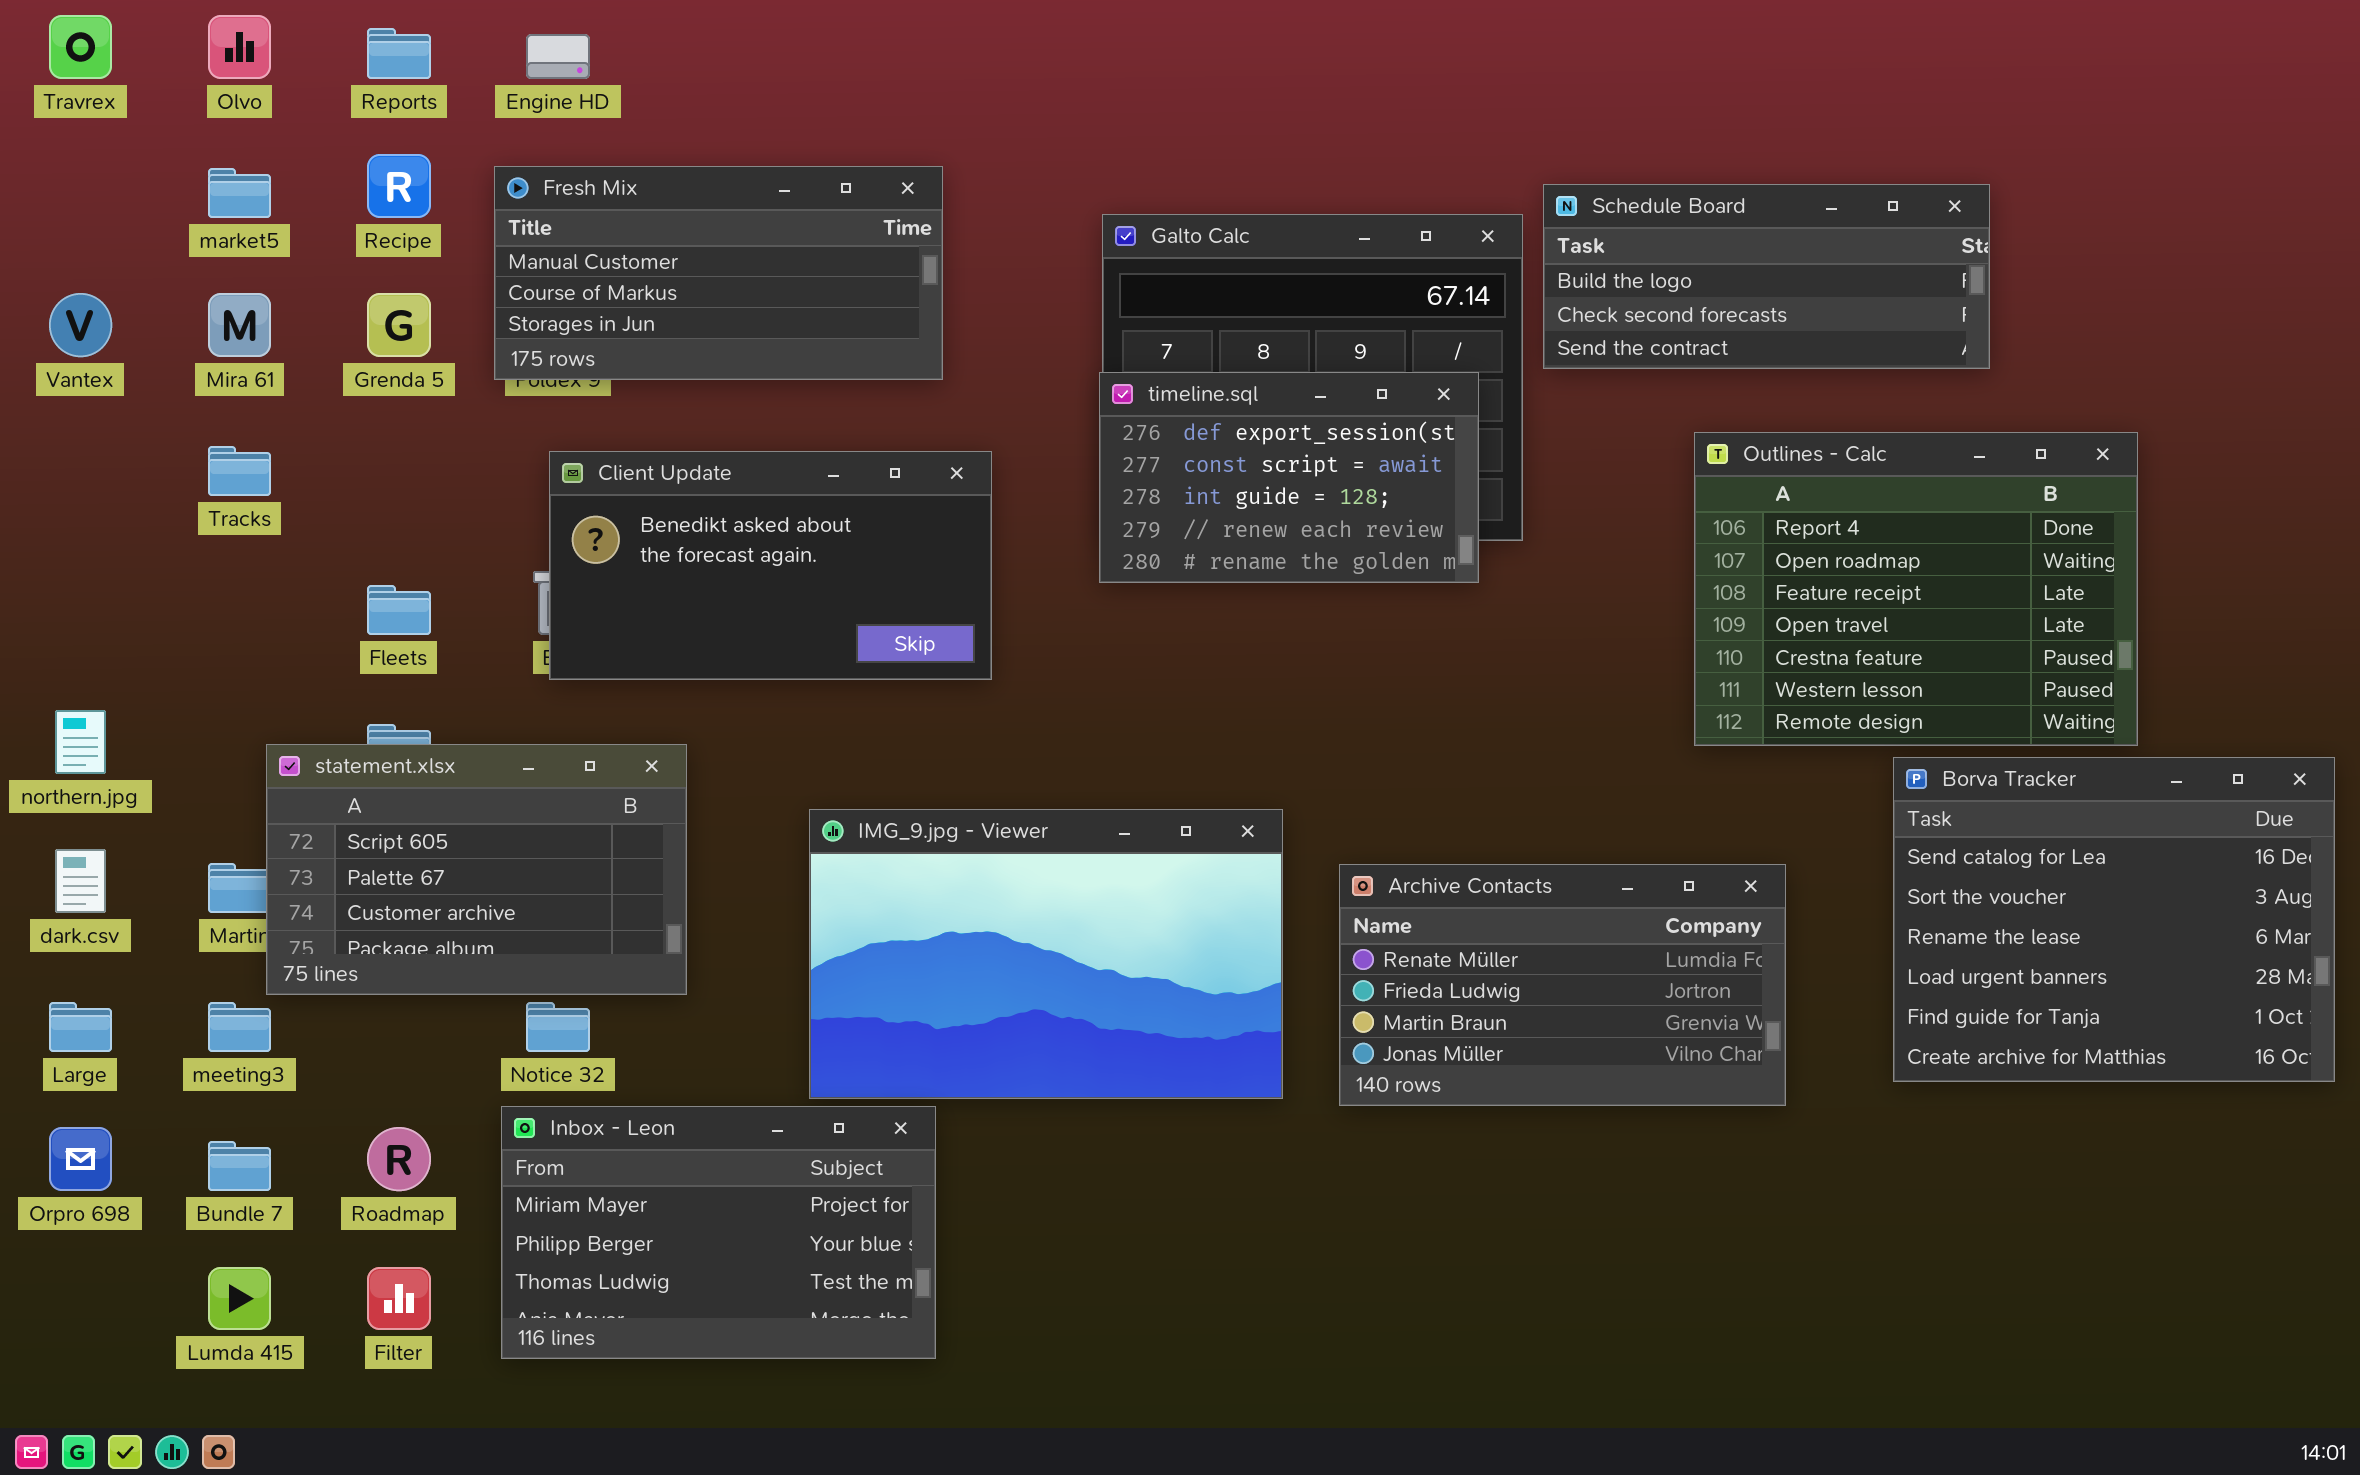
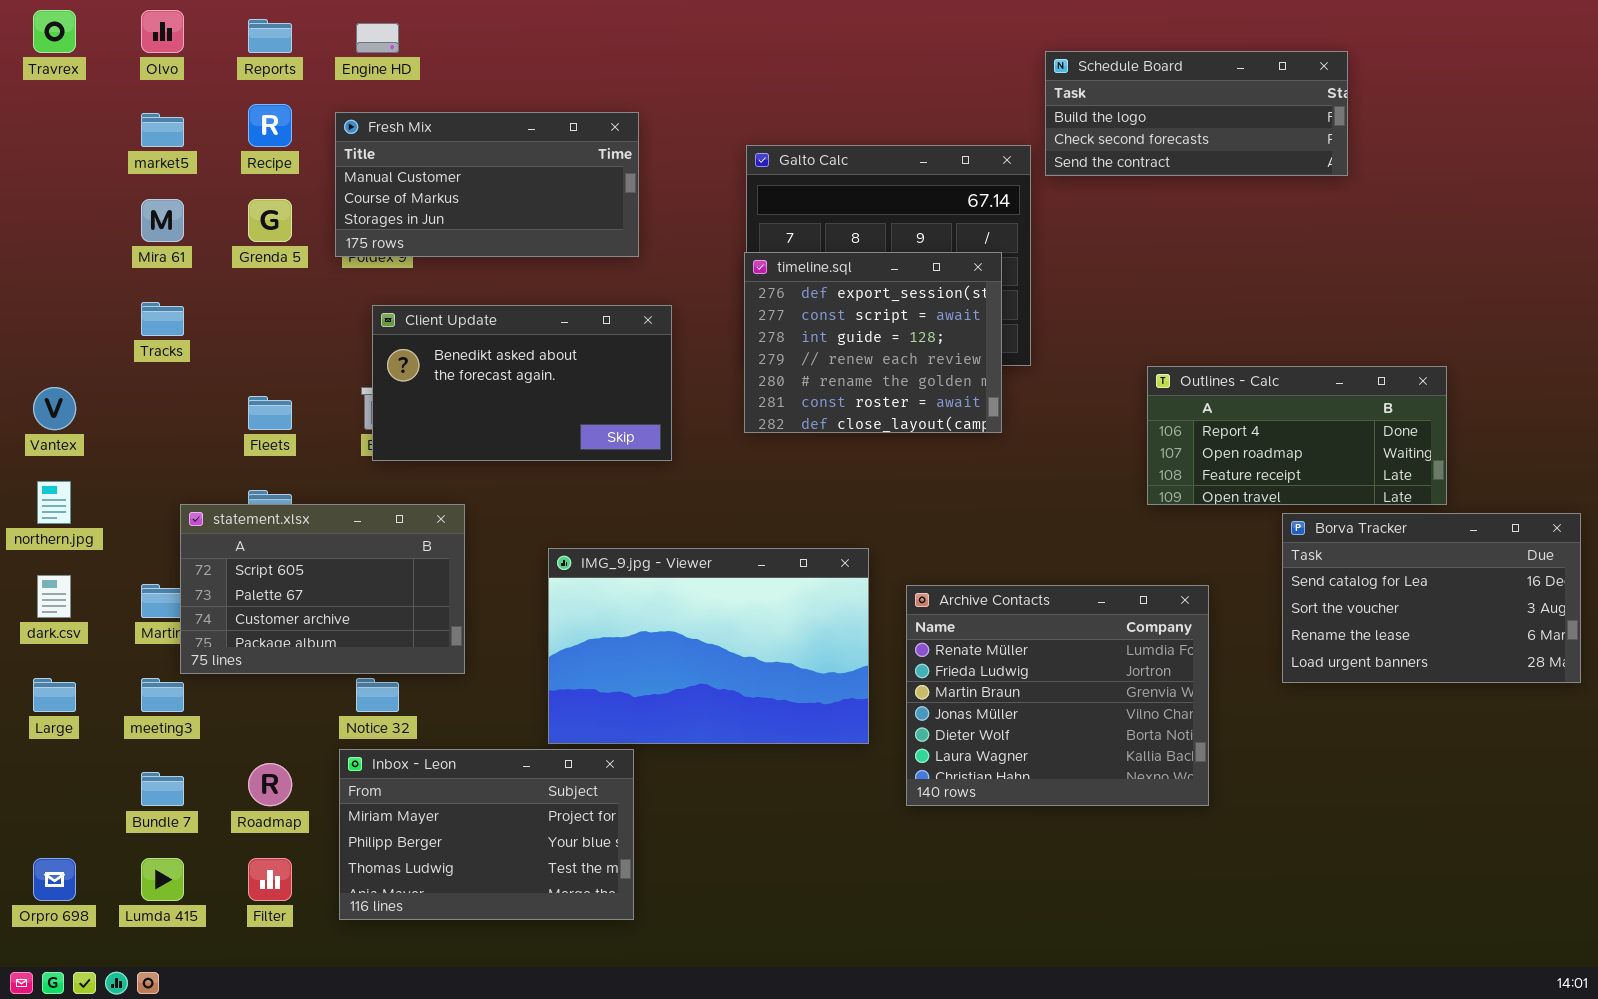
Schedule Board: [1543,184,1990,369] -> [1045,51,1348,176], moved
Vantex: [49,293,112,357] -> [33,387,76,430], moved
timeline.sql: [1099,372,1479,583] -> [744,252,1002,433], resized
Outlines - Calc: [1694,432,2138,746] -> [1147,366,1447,505], resized
Borva Tracker: [1893,757,2335,1082] -> [1282,513,1581,683], resized
Archive Contacts: [1339,864,1786,1106] -> [906,585,1209,806], resized
Orpro 698: [49,1127,112,1191] -> [33,858,76,901], moved

